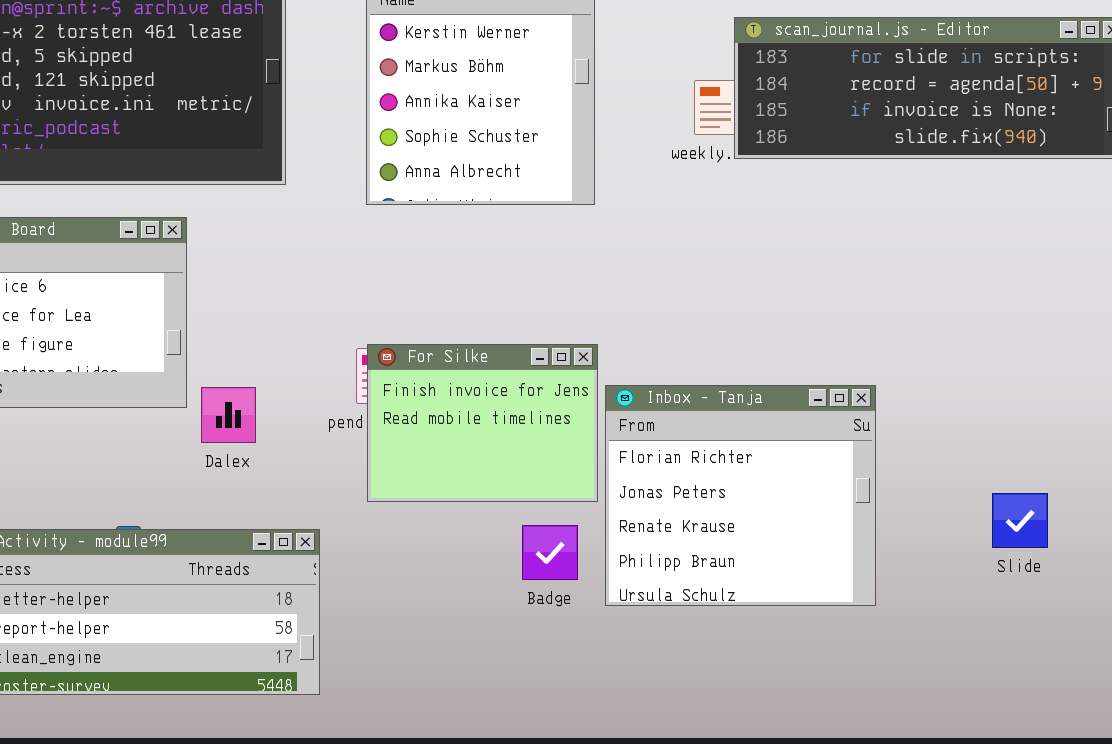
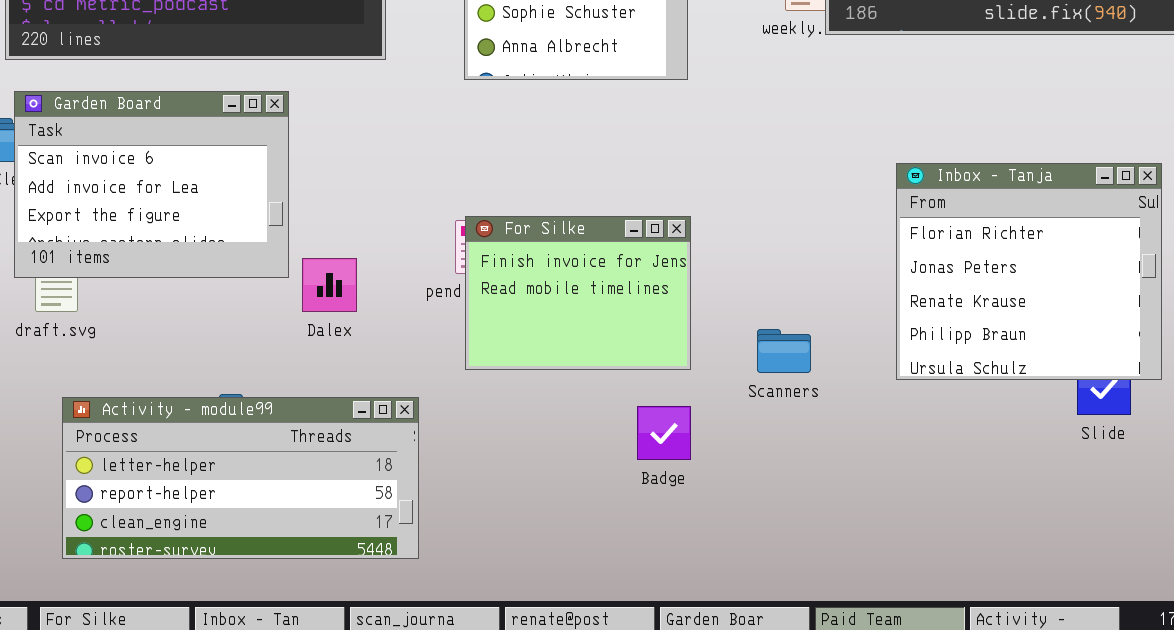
Inbox - Tanja: [605,385,876,606] -> [896,163,1162,380], moved
Badge: [522,525,578,580] -> [637,406,691,460], moved

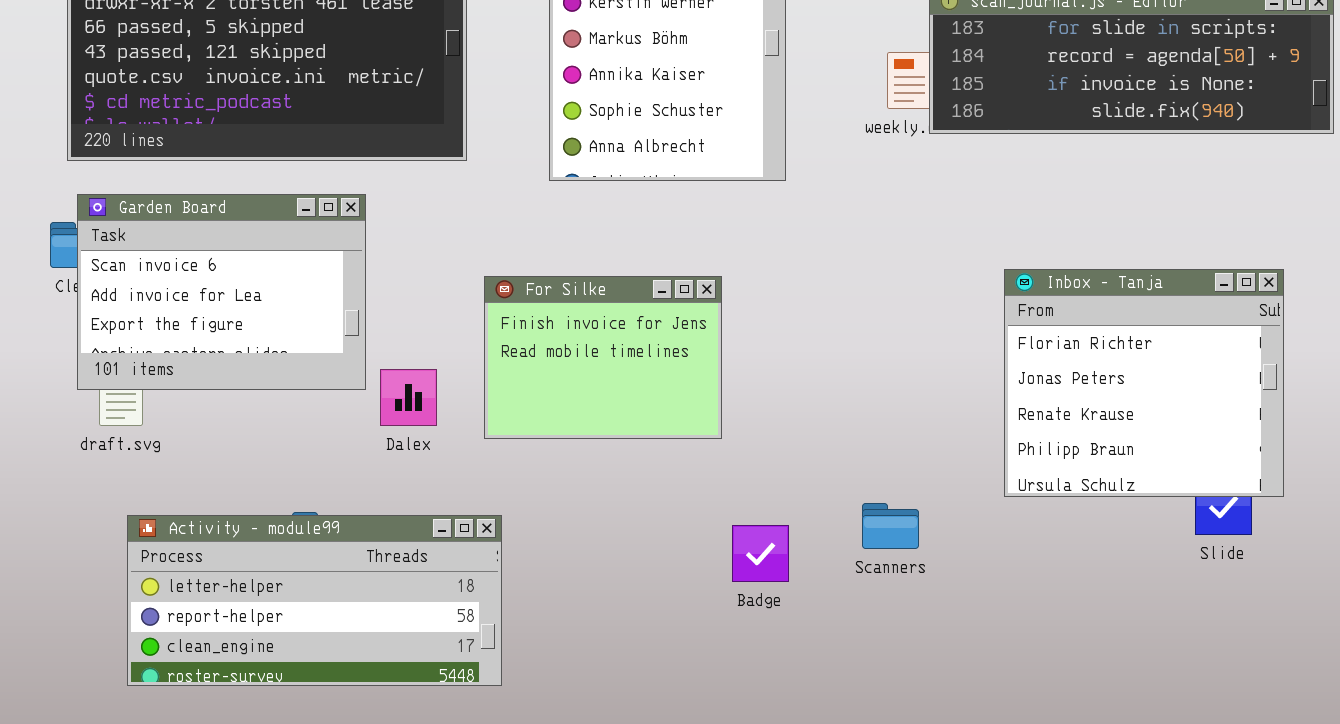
For Silke: [465,216,691,370] -> [484,276,722,439], moved
Scanners: [757,329,811,373] -> [862,503,919,549], moved

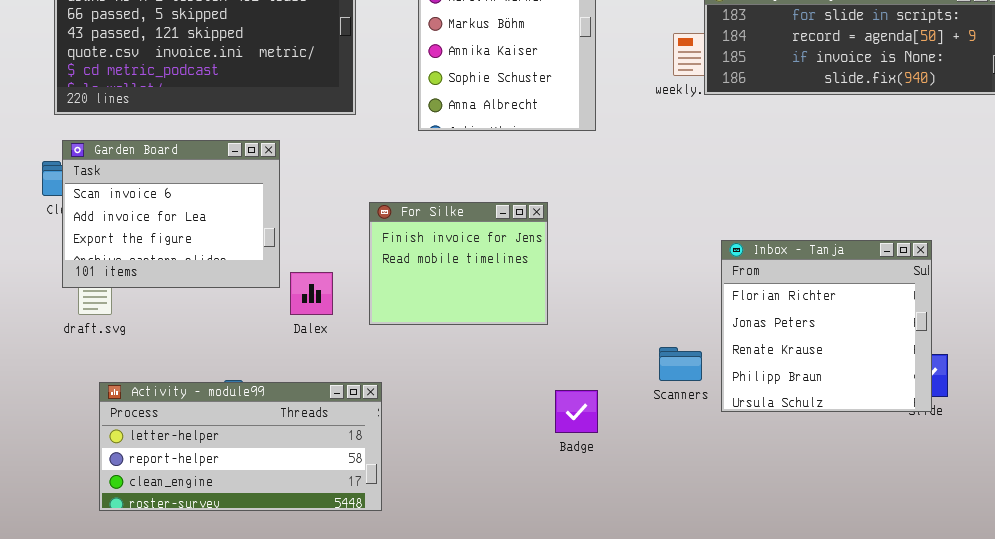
Inbox - Tanja: [1004,269,1284,497] -> [721,240,932,412], moved
Scanners: [862,503,919,549] -> [659,347,702,381], moved

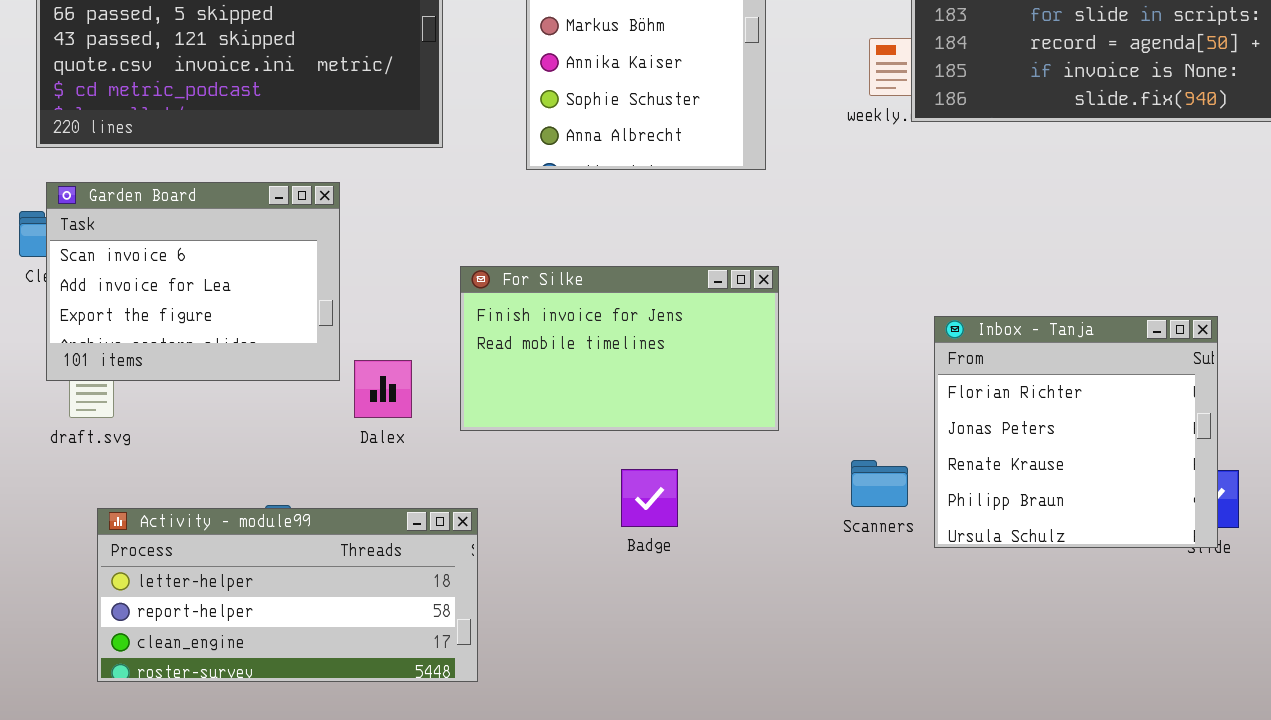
For Silke: [369,202,548,325] -> [460,266,779,431], resized
Badge: [555,390,598,433] -> [621,469,678,527], moved

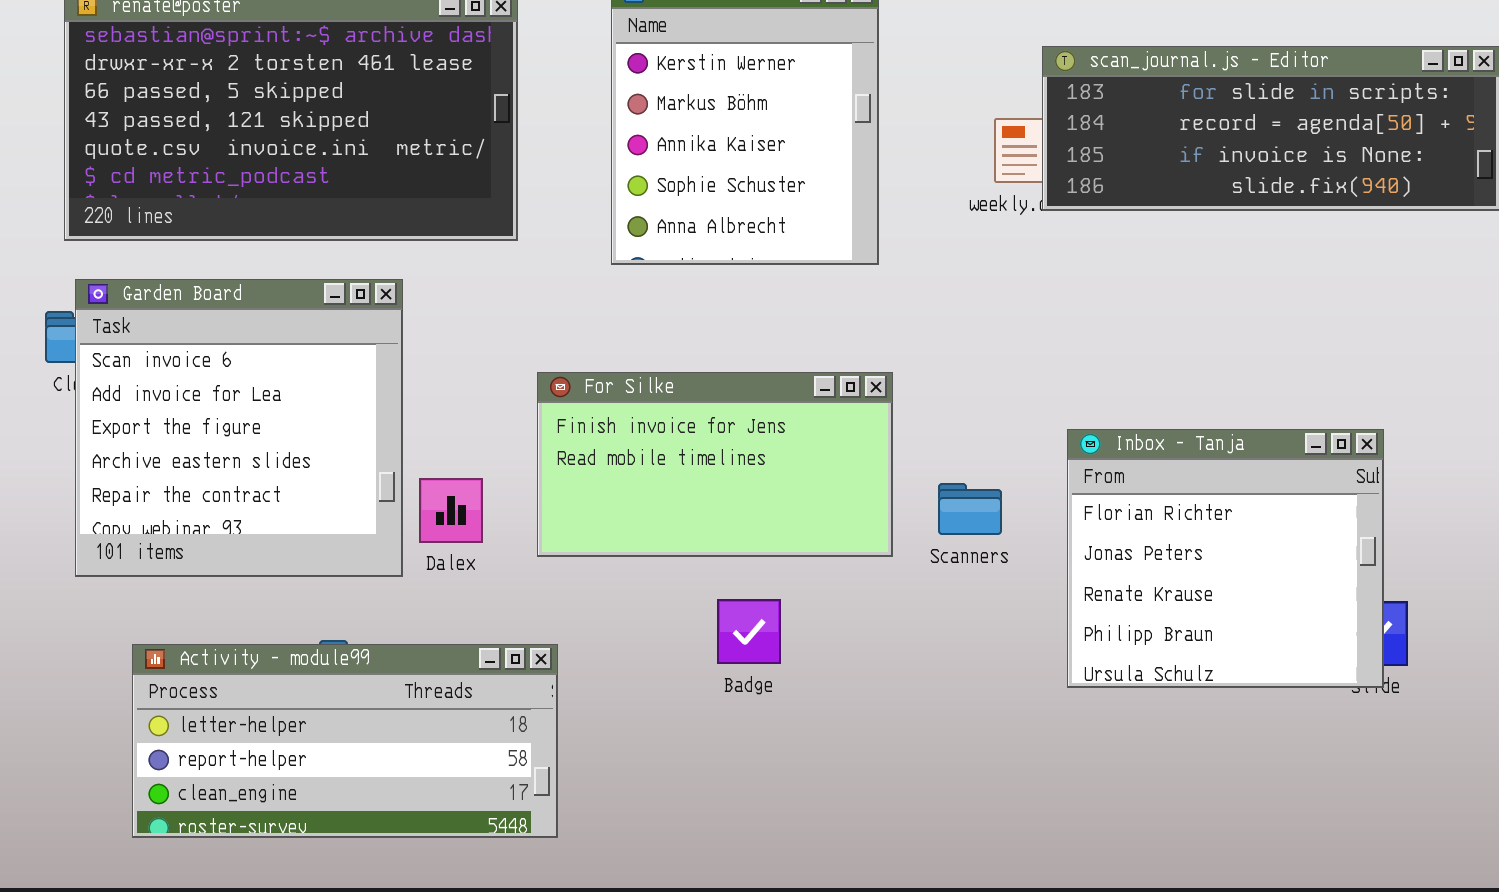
Garden Board: [46,182,340,381] -> [75,279,403,577], resized
Scanners: [851,460,908,507] -> [938,483,1002,535], moved

